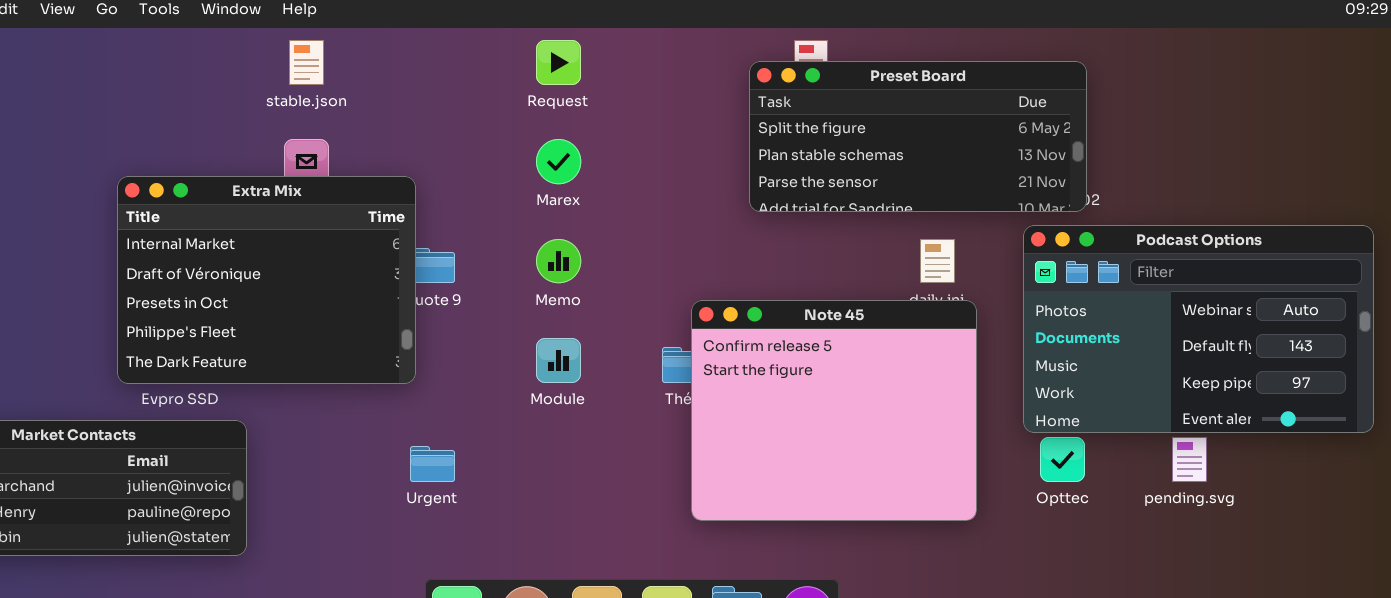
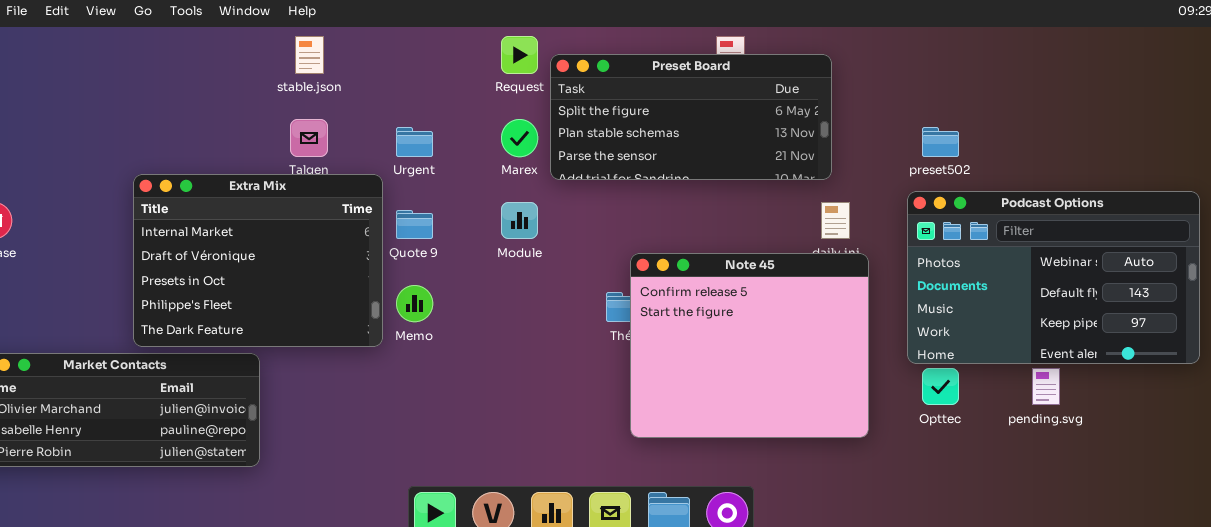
Preset Board: [749,61,1087,212] -> [550,54,832,180], moved
Extra Mix: [117,176,416,384] -> [133,174,383,347], moved
Memo: [536,239,581,283] -> [396,285,433,322], moved
Module: [536,338,581,383] -> [501,202,538,239], moved
Urgent: [410,446,455,482] -> [396,127,433,157], moved

